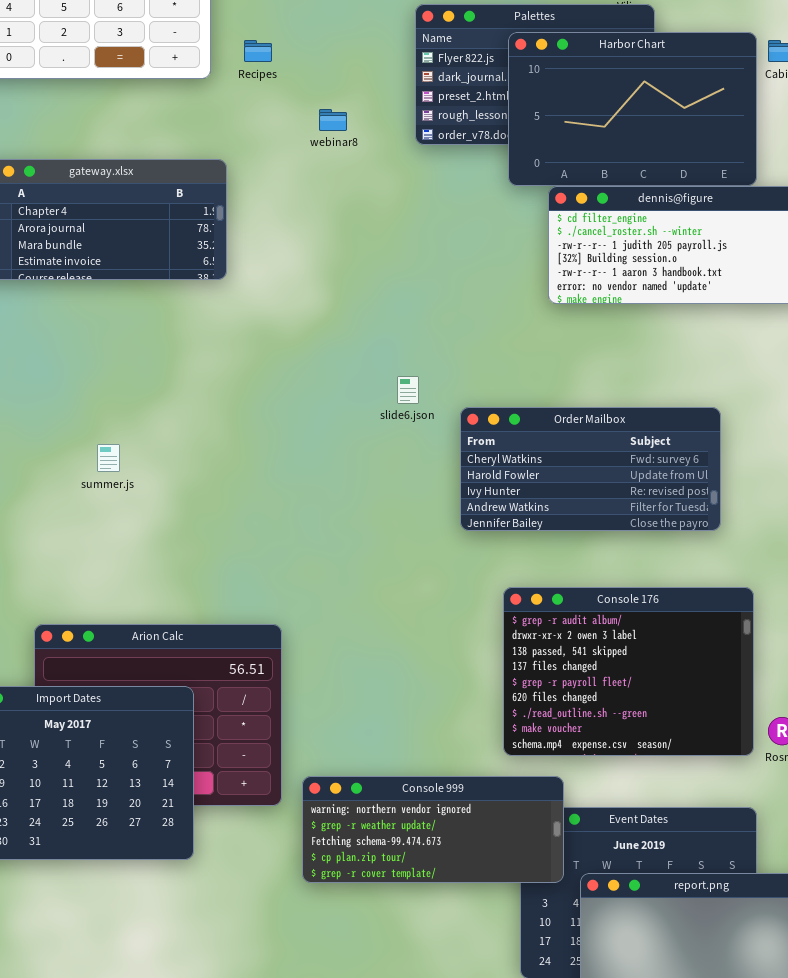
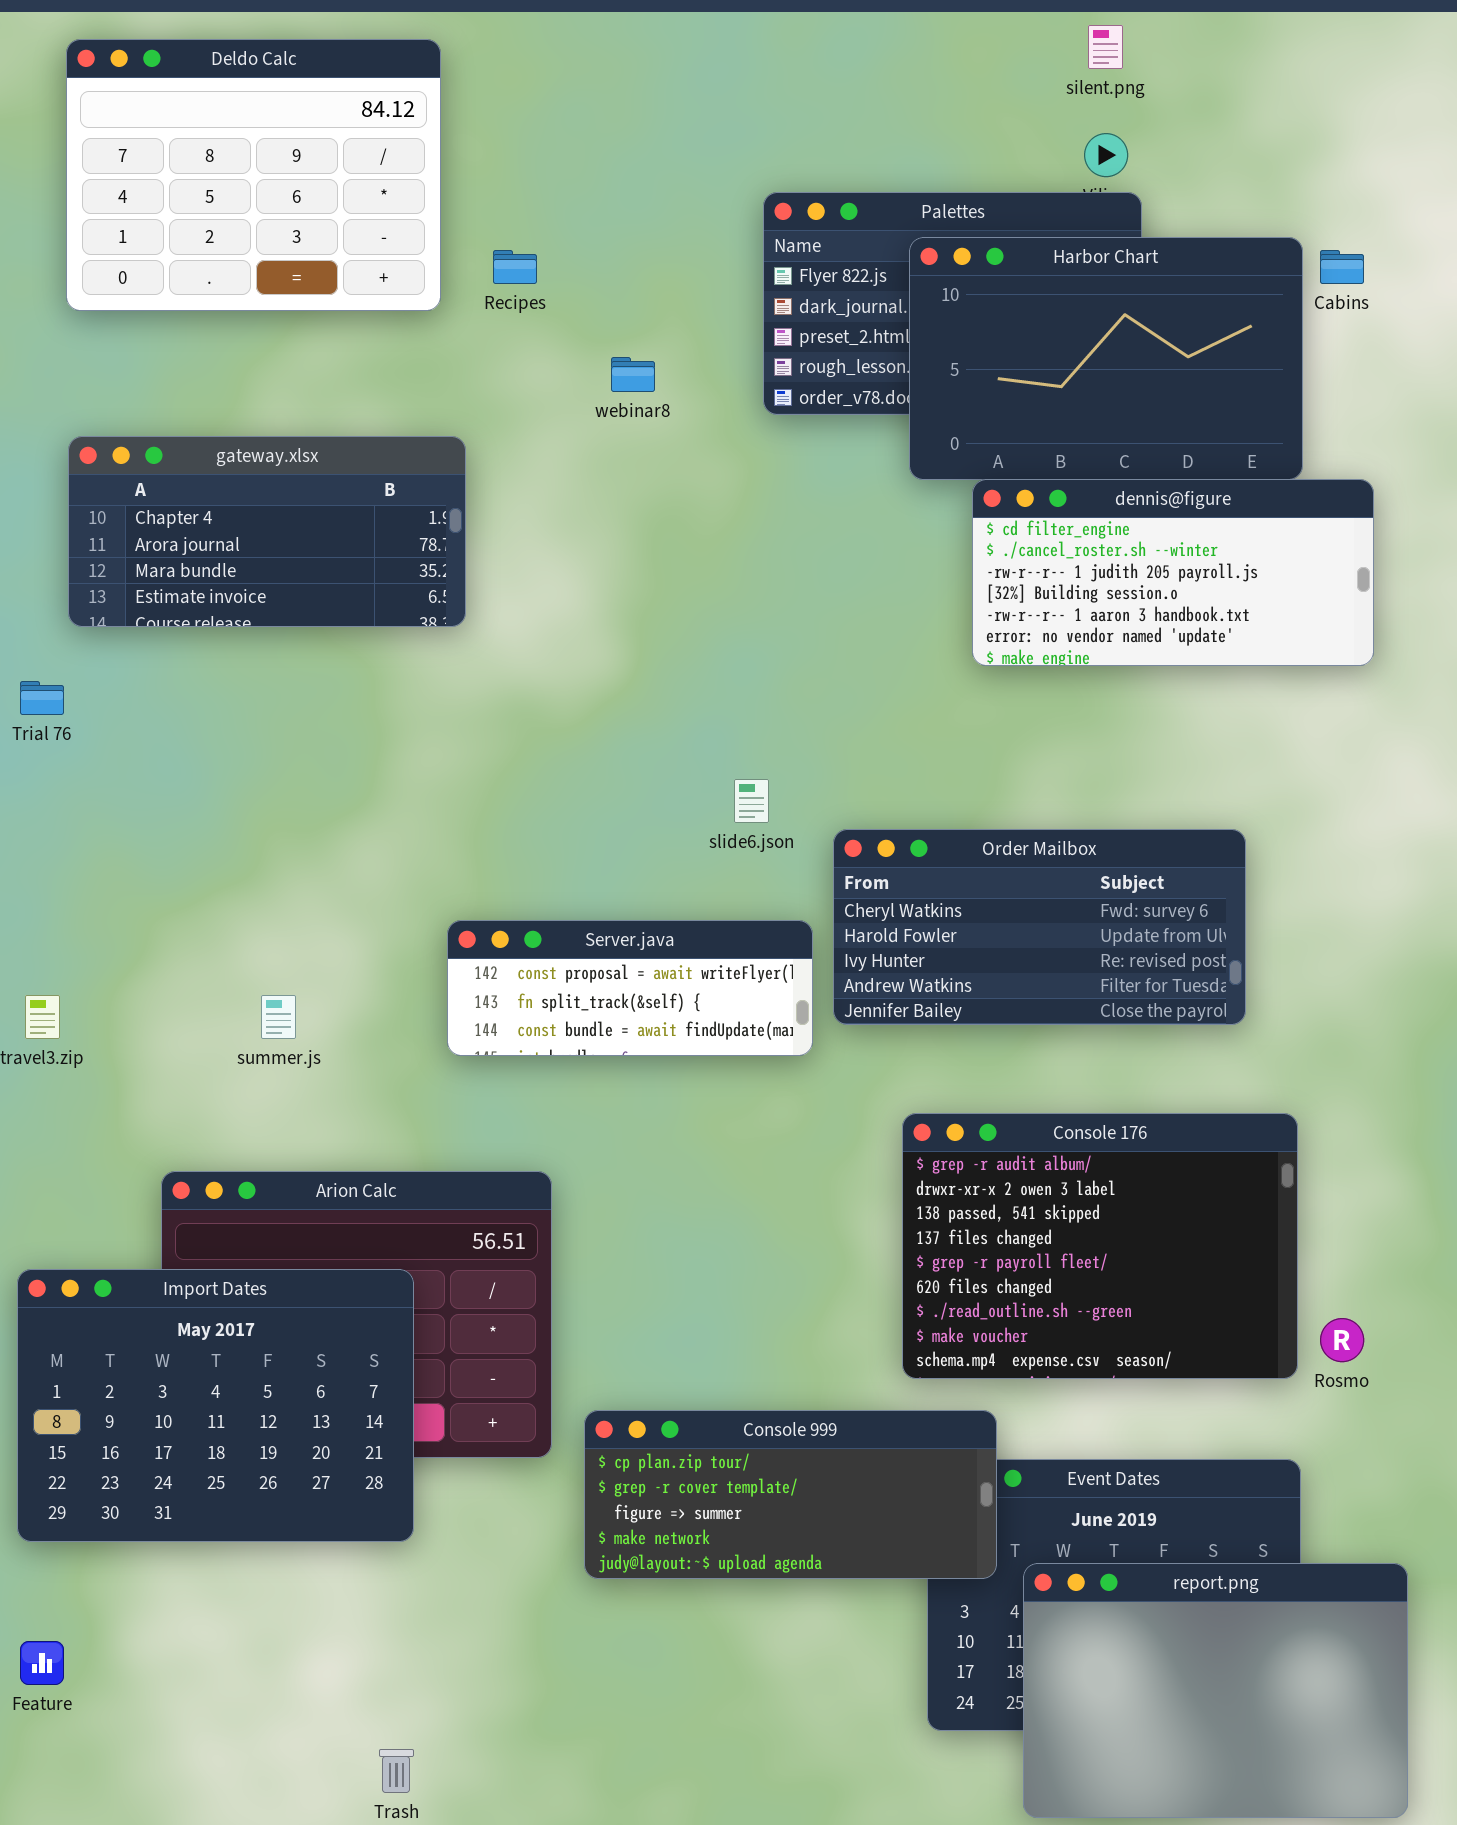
summer.js: [97,444,120,472] -> [261,995,296,1039], moved
Server.java: none -> [447,920,813,1056], opened
Console 999: [302,776,564,883] -> [584,1410,997,1579], scrolled down 3 rows

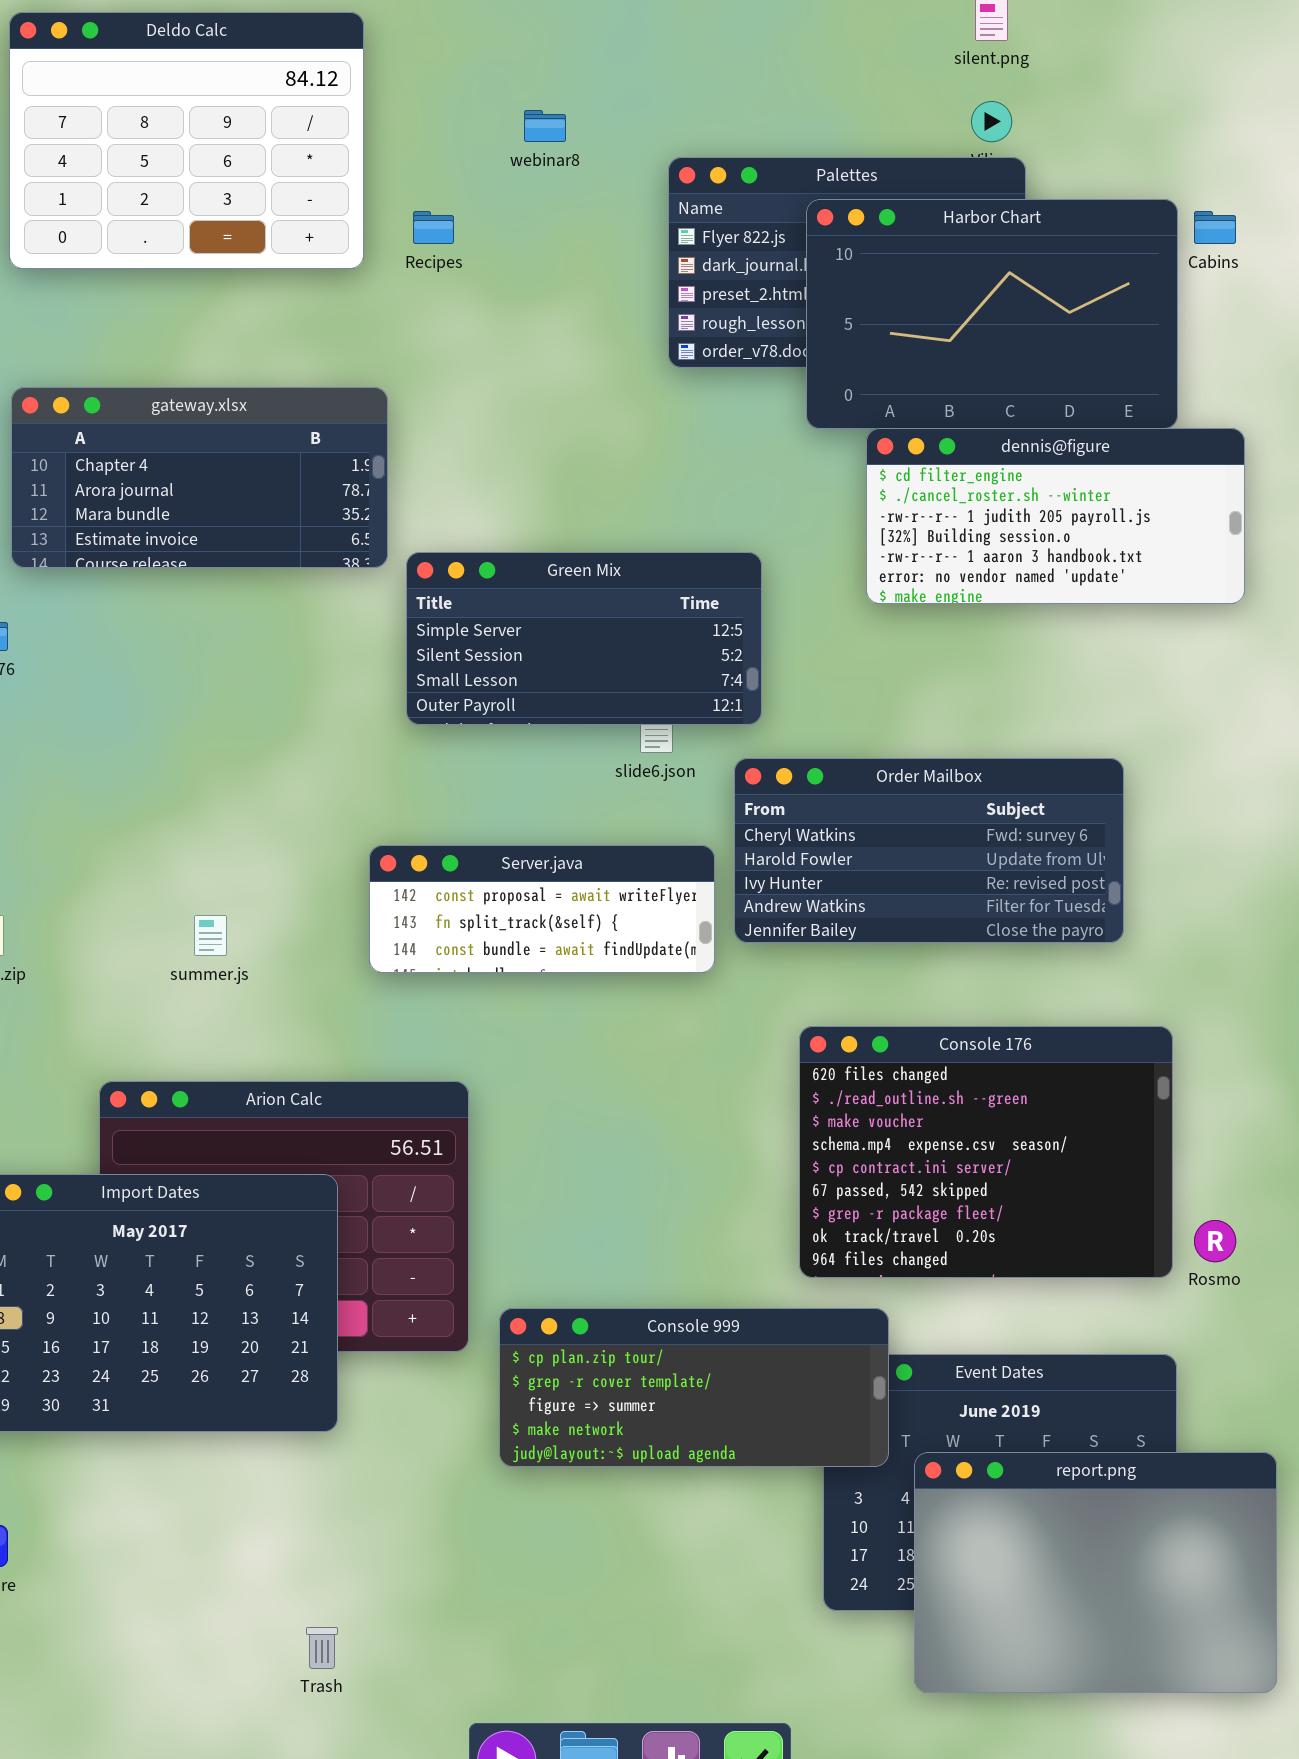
webinar8: [611,357,655,392] -> [524,110,566,142], moved
Green Mix: none -> [406,552,762,725], opened
Console 176: [902,1113,1298,1379] -> [799,1026,1173,1278], scrolled down 5 rows

